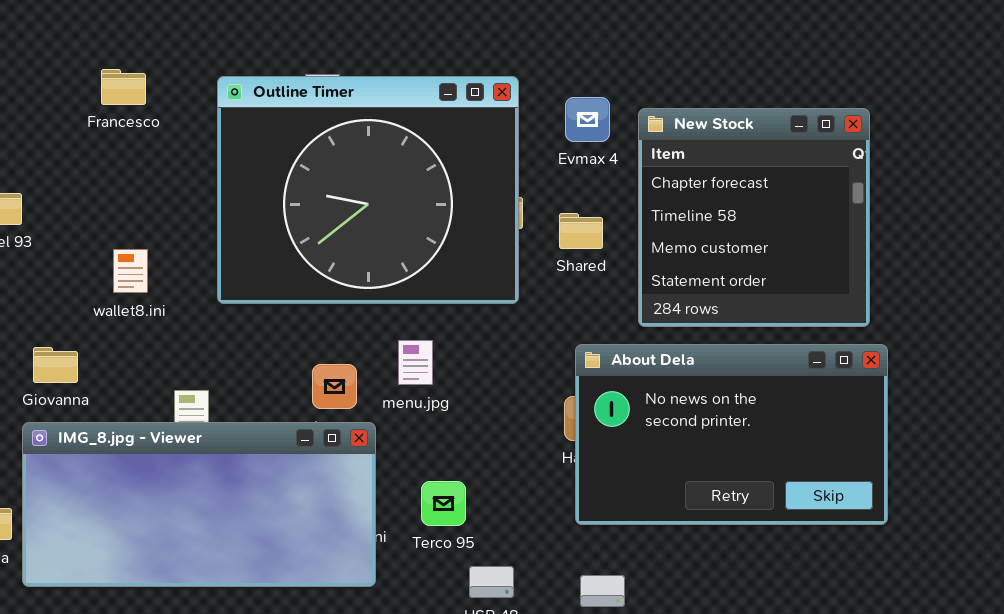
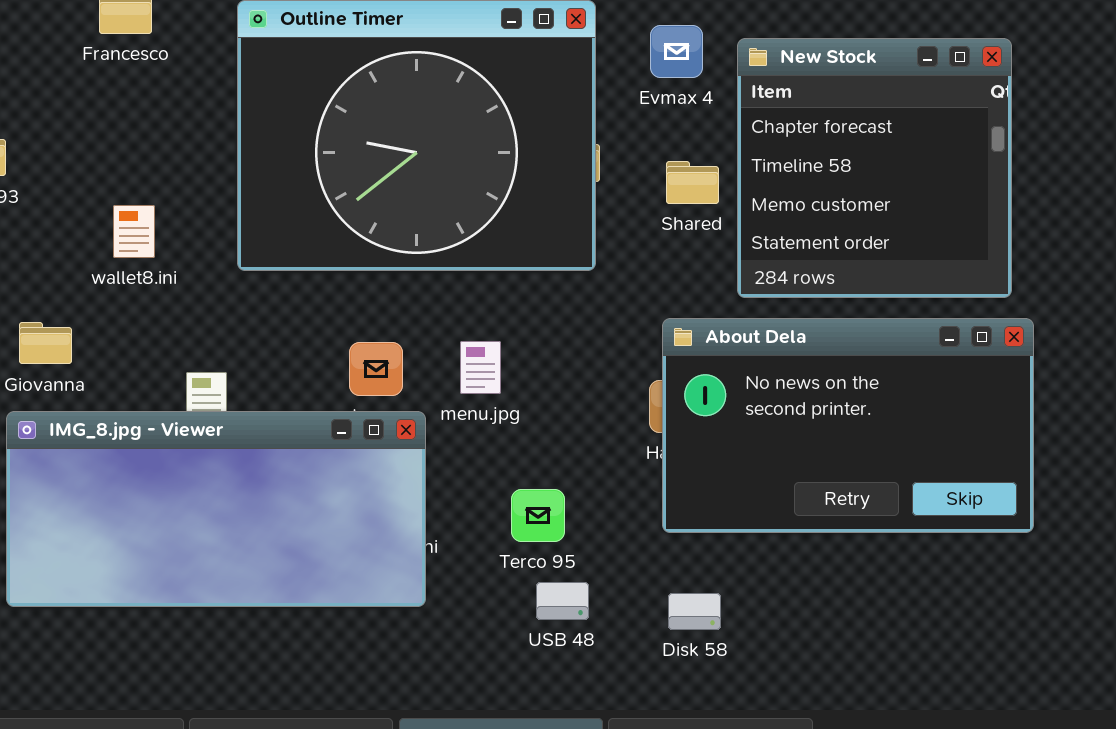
Shared: [559,213,603,249] -> [666,161,719,204], moved
menu.jpg: [398,340,433,385] -> [460,341,501,394], moved
Terco 95: [421,481,466,526] -> [511,489,565,542], moved

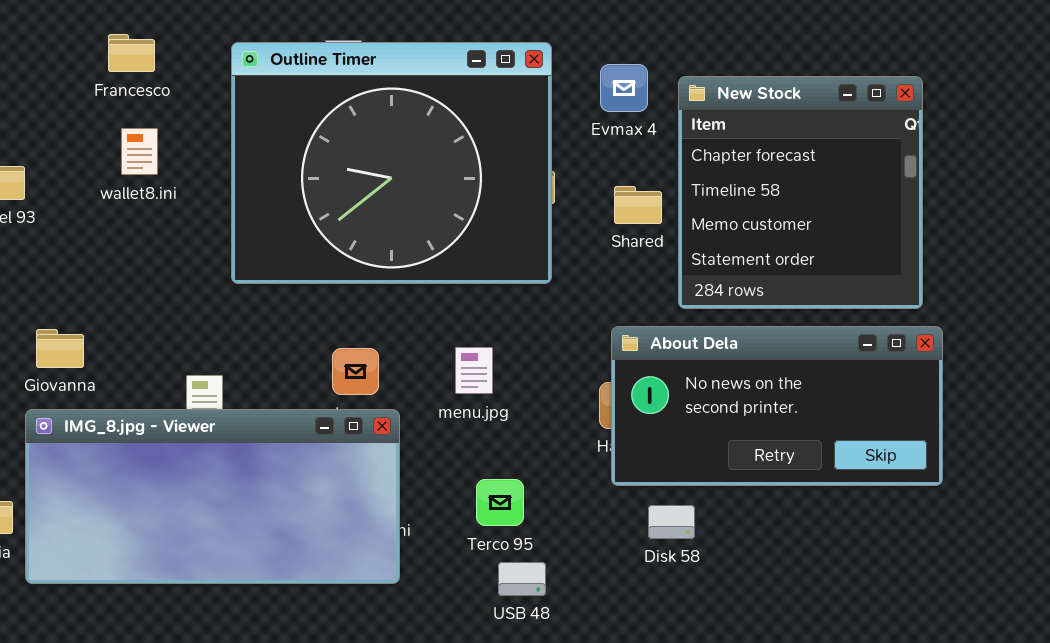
wallet8.ini: [113,205,155,258] -> [121,128,158,175], moved
About Dela: [662,318,1034,533] -> [611,326,943,486], resized
menu.jpg: [460,341,501,394] -> [455,347,493,394], moved
Disk 58: [668,593,721,630] -> [648,505,695,539], moved

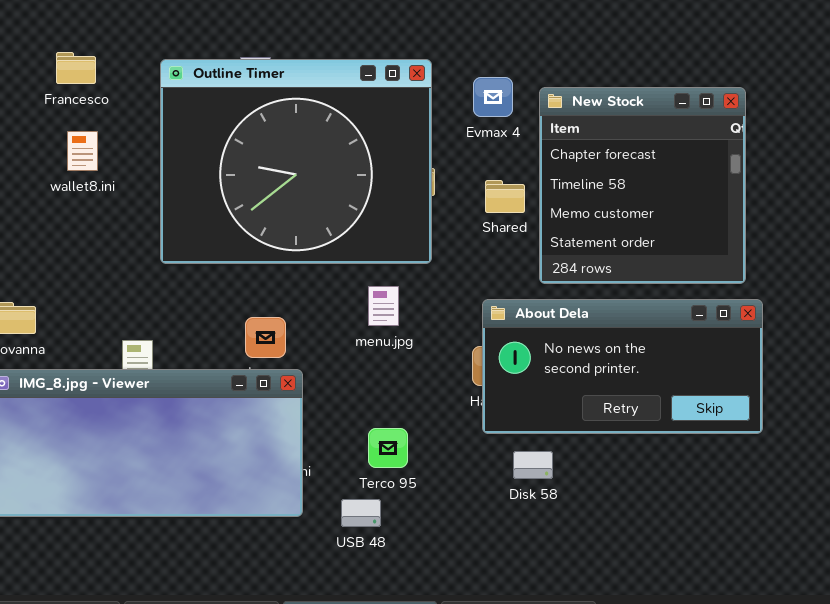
menu.jpg: [455,347,493,394] -> [368,286,399,326], moved
USB 48: [498,562,546,596] -> [341,499,381,527], moved

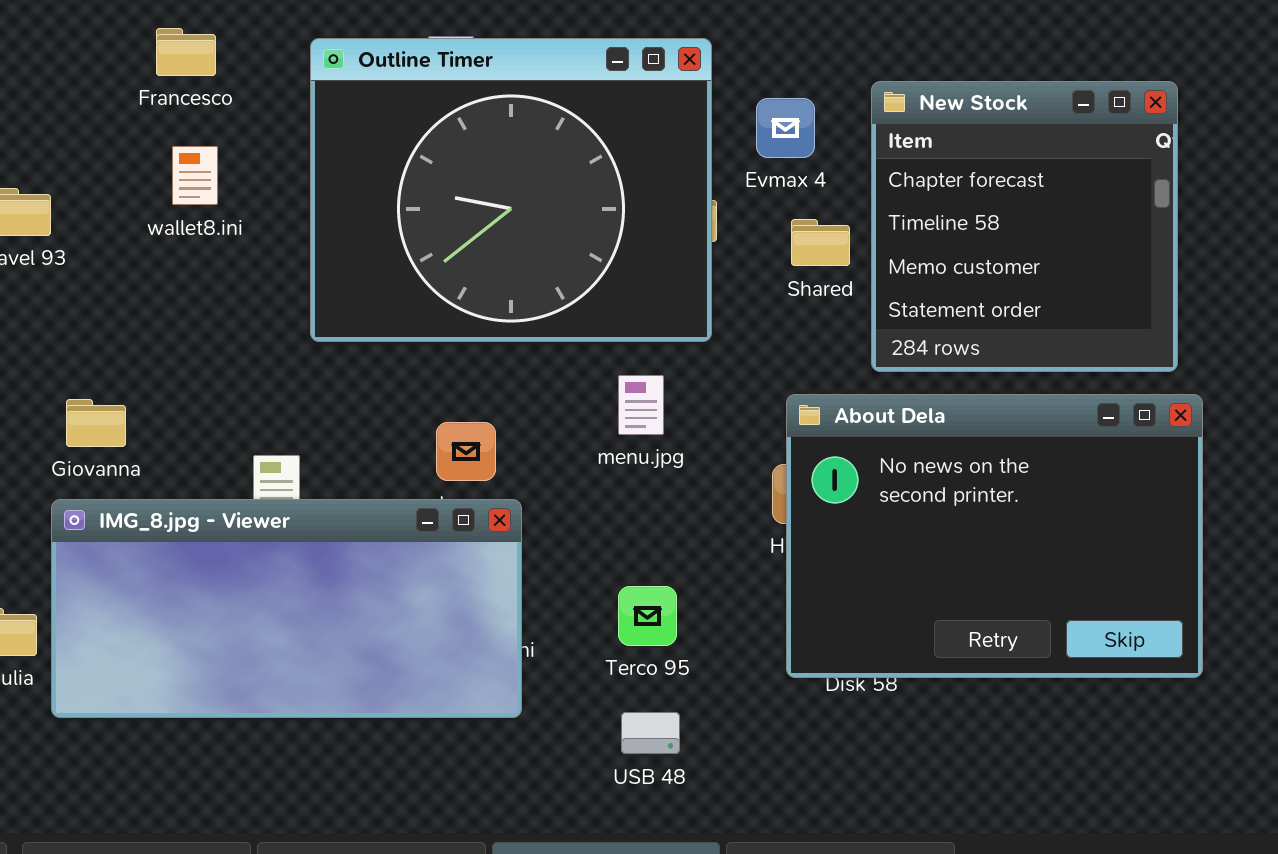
Evmax 4: [473,77,513,117] -> [756,98,815,158], moved
About Dela: [482,299,763,434] -> [786,394,1203,678], resized
USB 48: [341,499,381,527] -> [621,712,680,754], moved

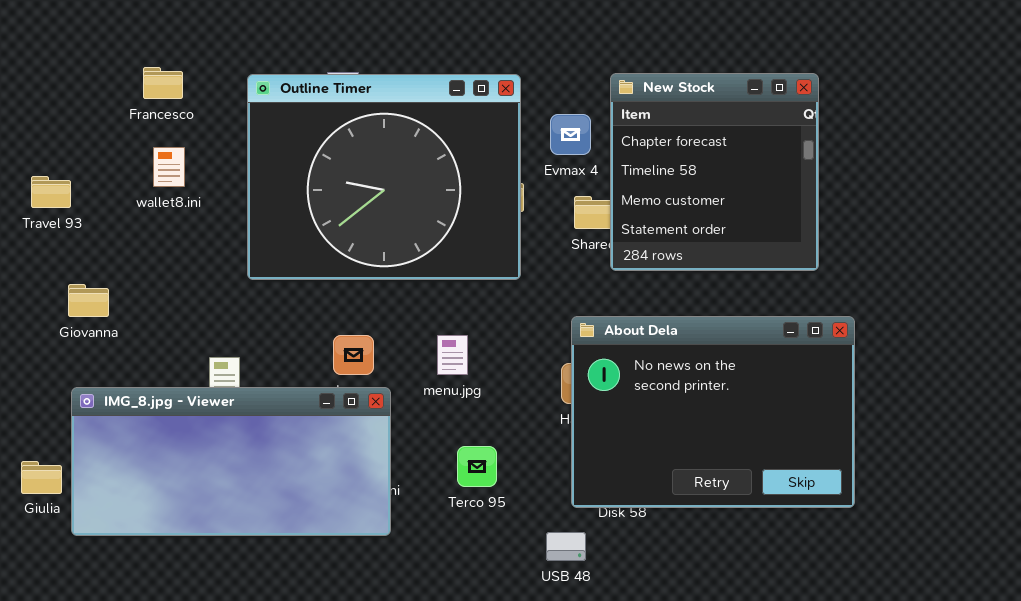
New Stock: [871,81,1178,372] -> [610,73,819,271], moved
menu.jpg: [618,375,664,435] -> [437,335,468,375], moved
Giovanna: [66,399,126,447] -> [68,284,109,317], moved
USB 48: [621,712,680,754] -> [546,532,586,561], moved

